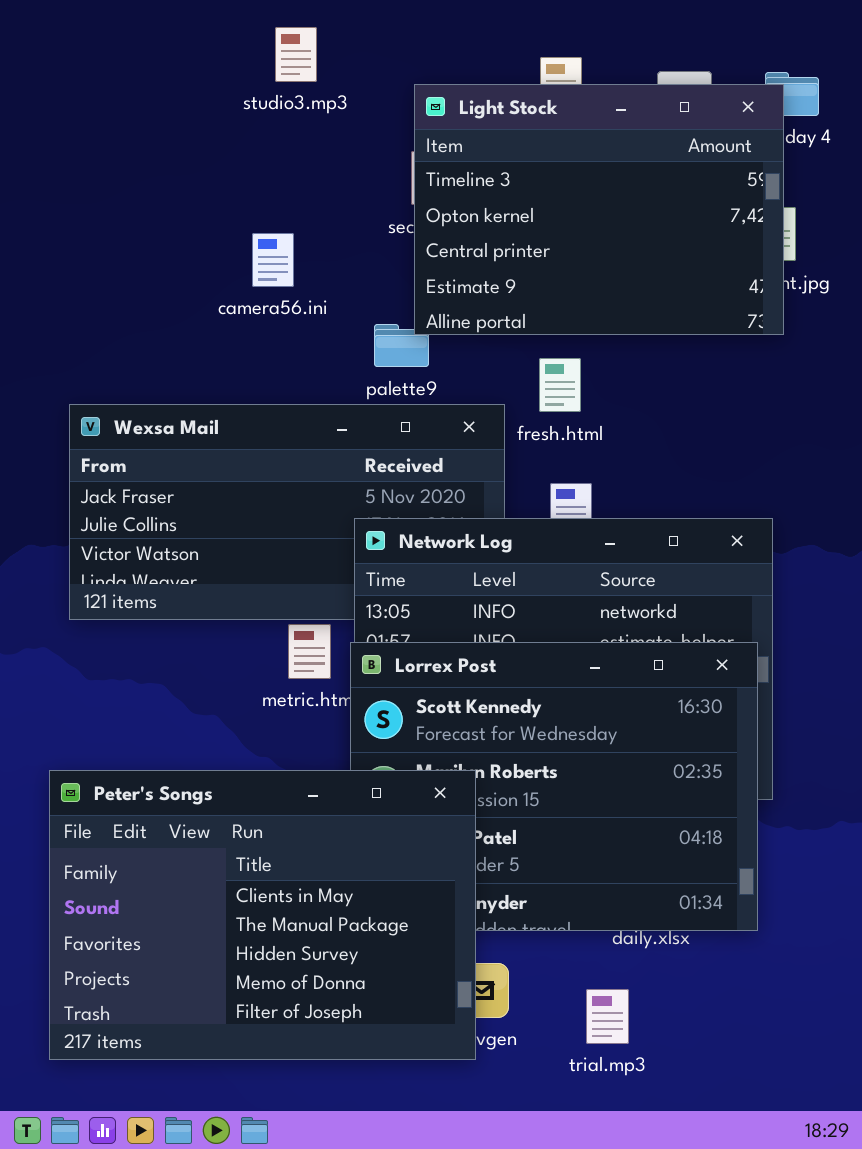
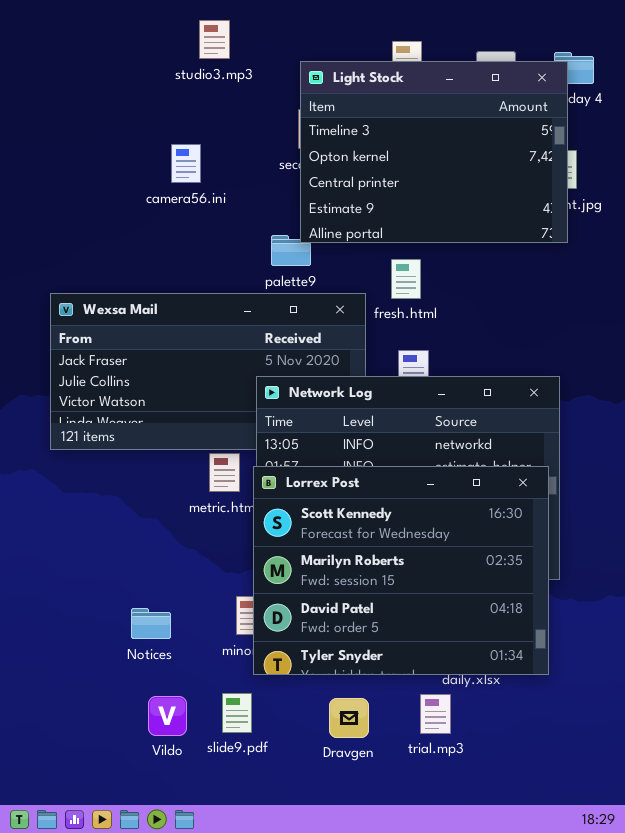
camera56.ini: [252,233,294,287] -> [171,144,201,183], moved
Peter's Songs: [49,770,476,1060] -> none, closed
trial.mp3: [586,989,629,1044] -> [420,694,451,734], moved

